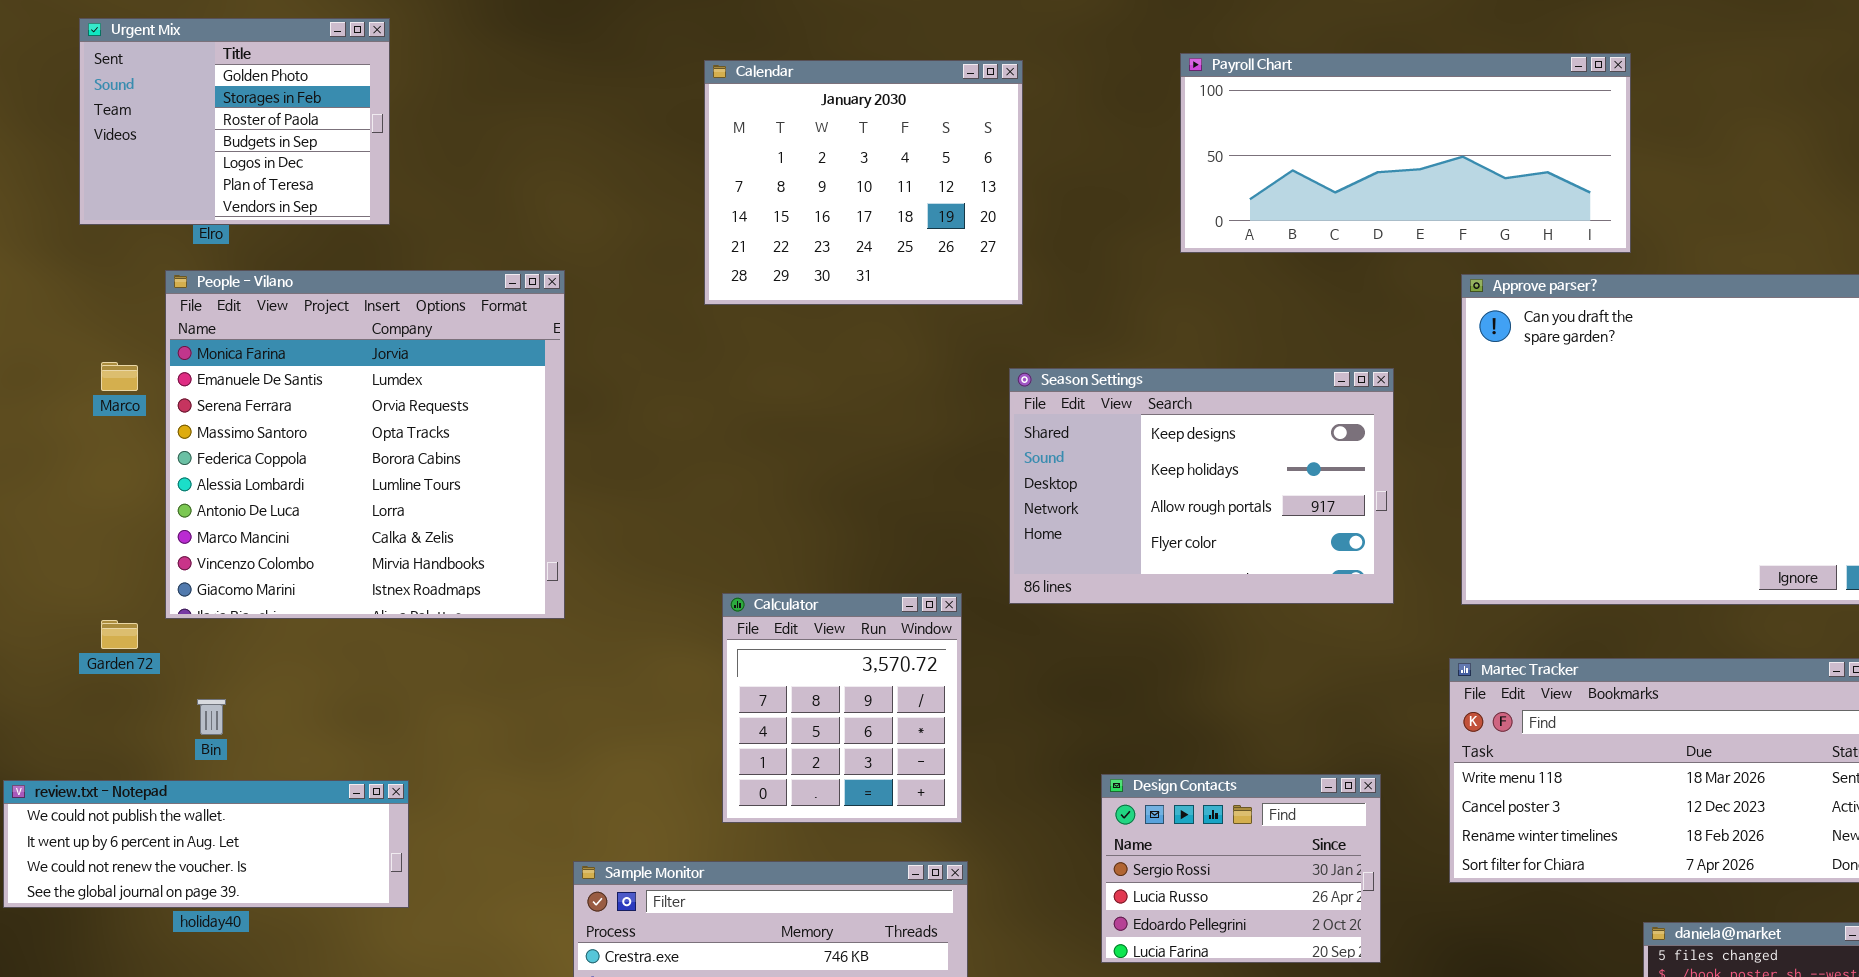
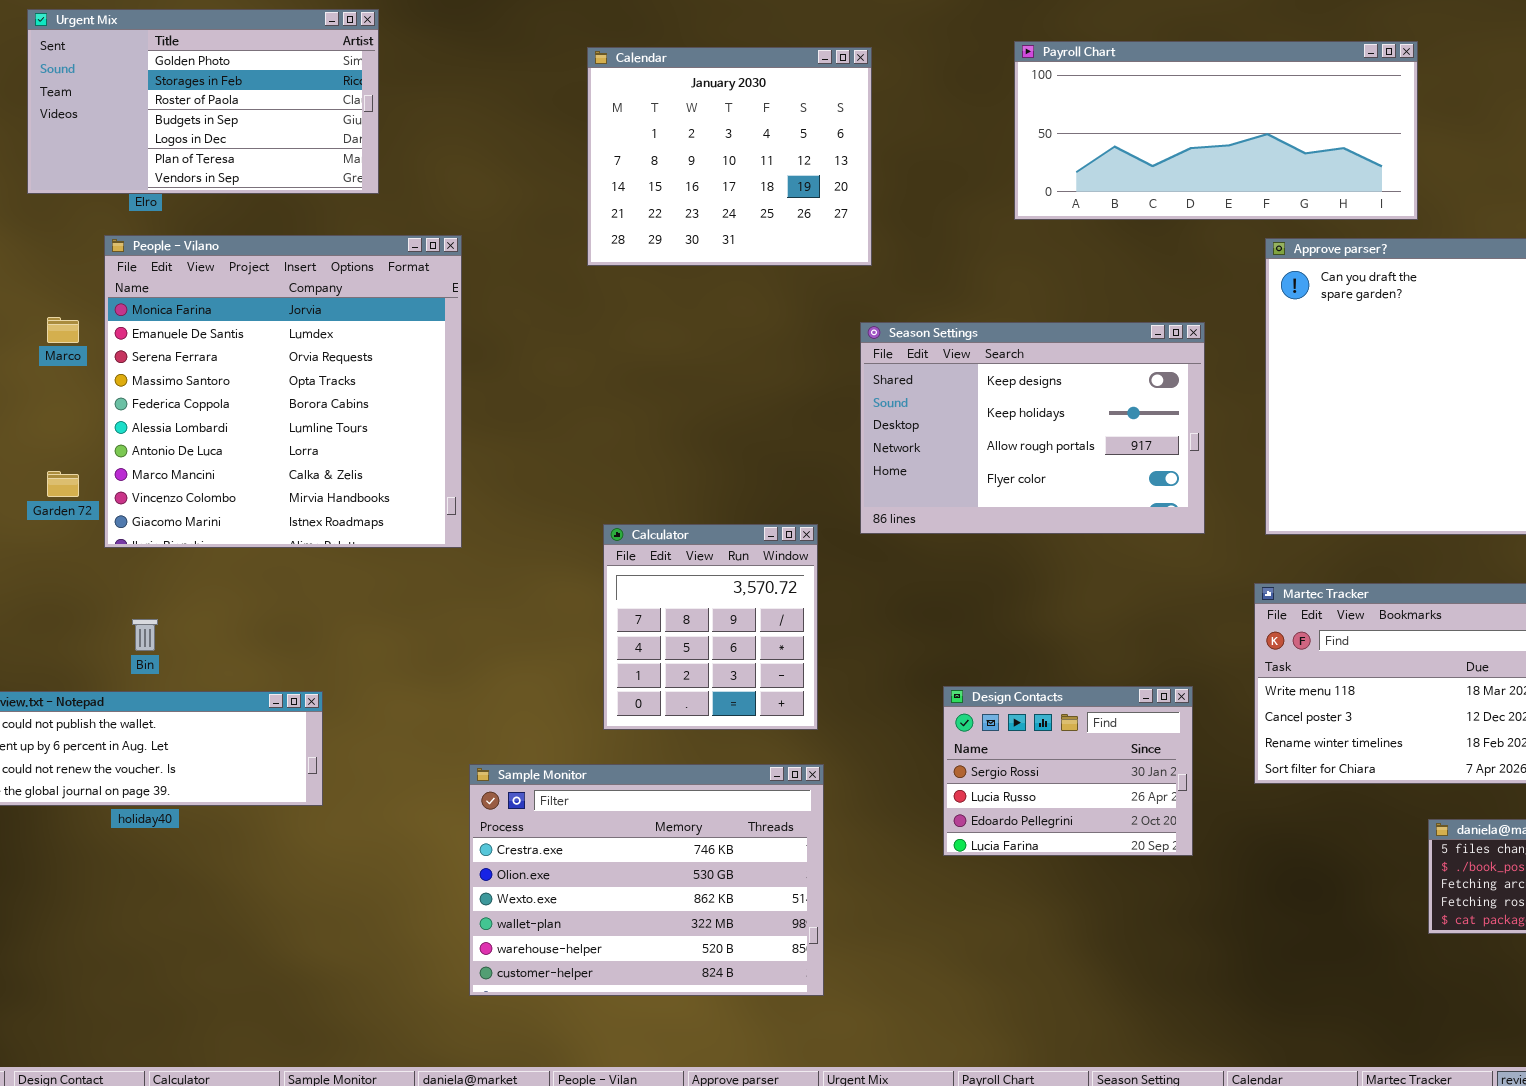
Urgent Mix: [79,18,390,225] -> [27,9,379,194], resized
Garden 72: [101,620,138,649] -> [47,471,79,497], moved

